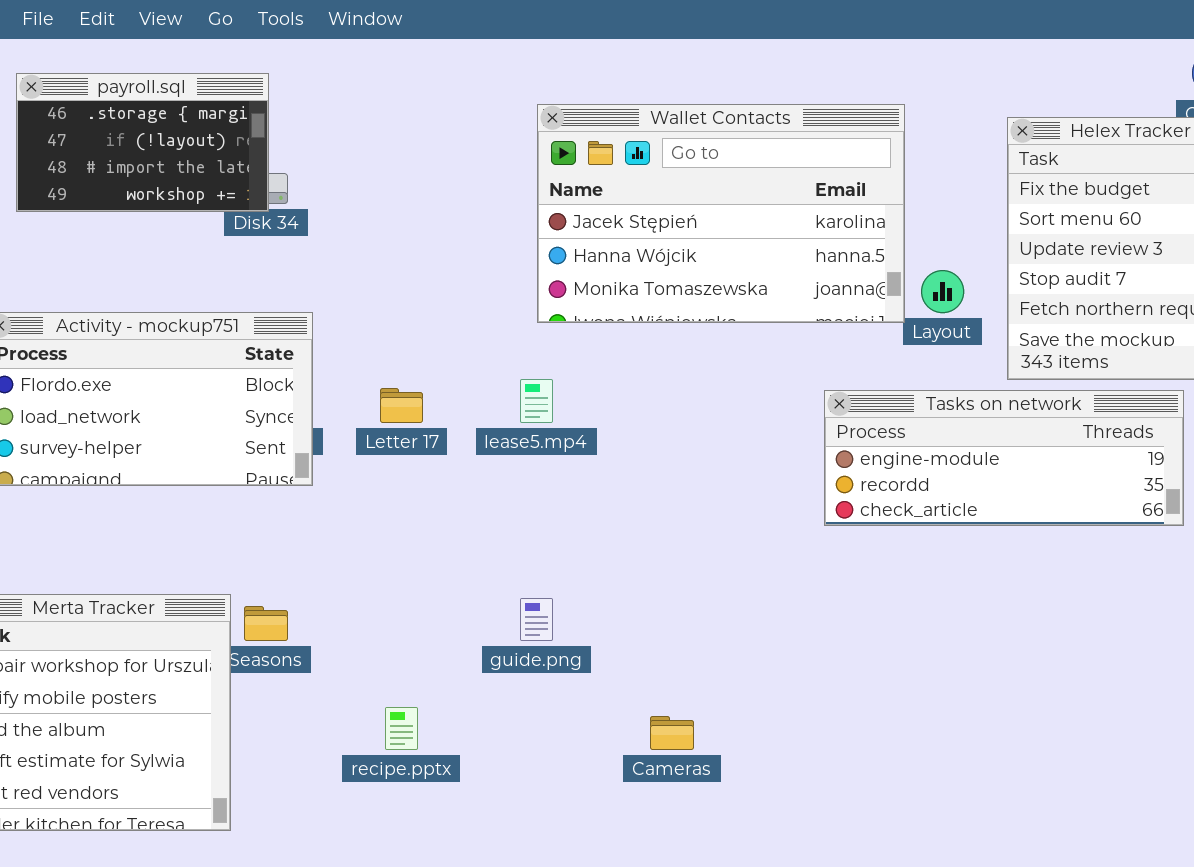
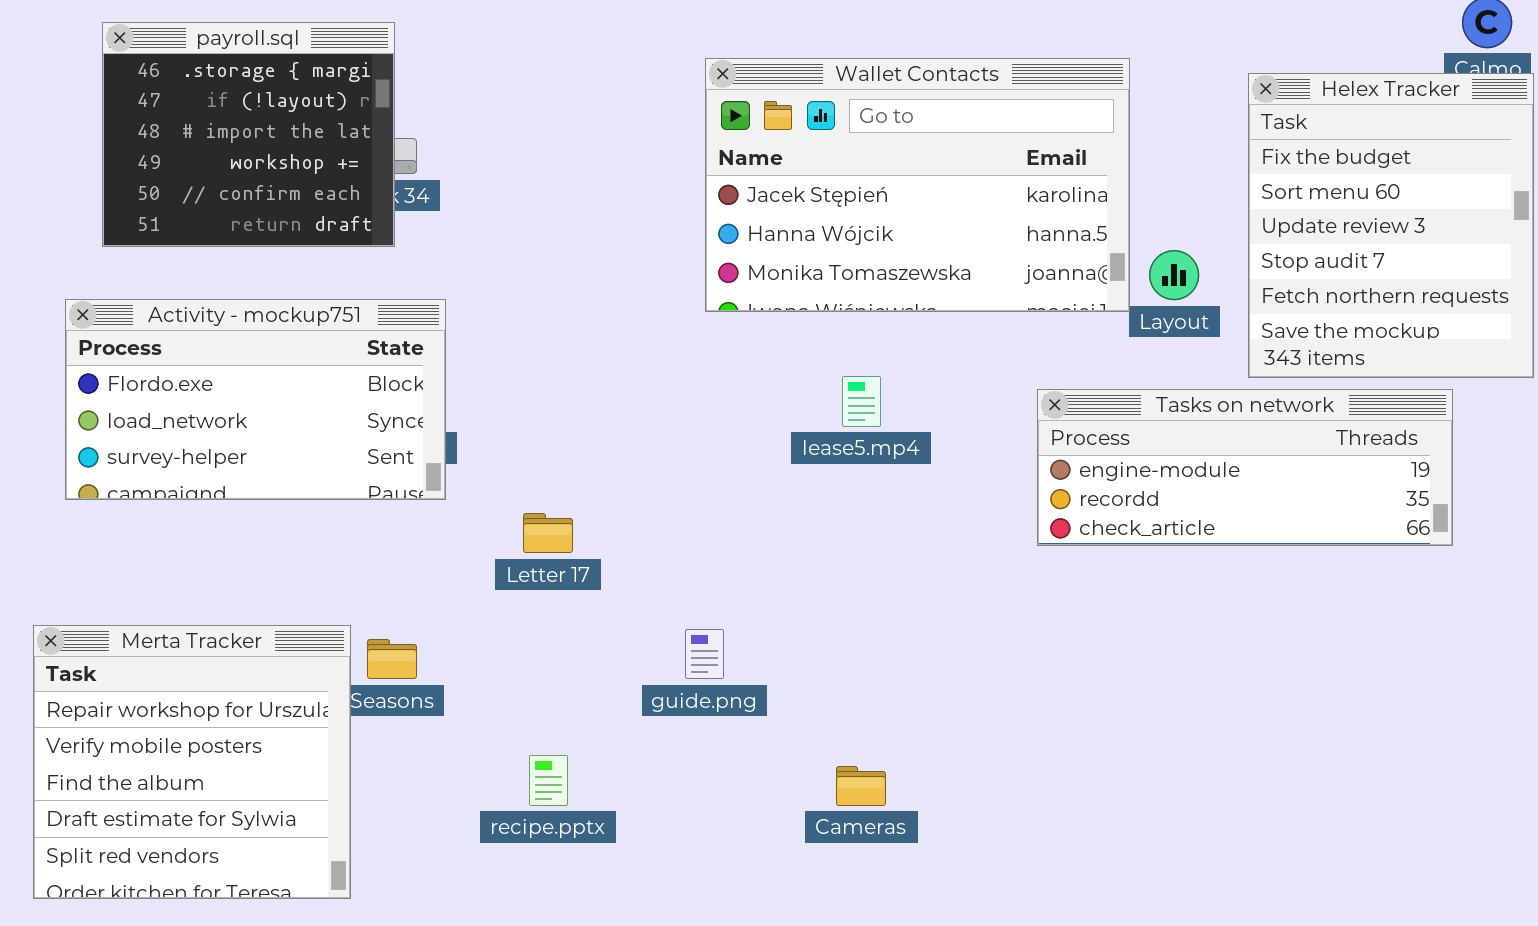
payroll.sql: [16,73,269,212] -> [102,22,395,247], resized
lease5.mp4: [520,379,553,423] -> [842,376,881,427], moved
Letter 17: [380,388,423,423] -> [523,513,573,553], moved

